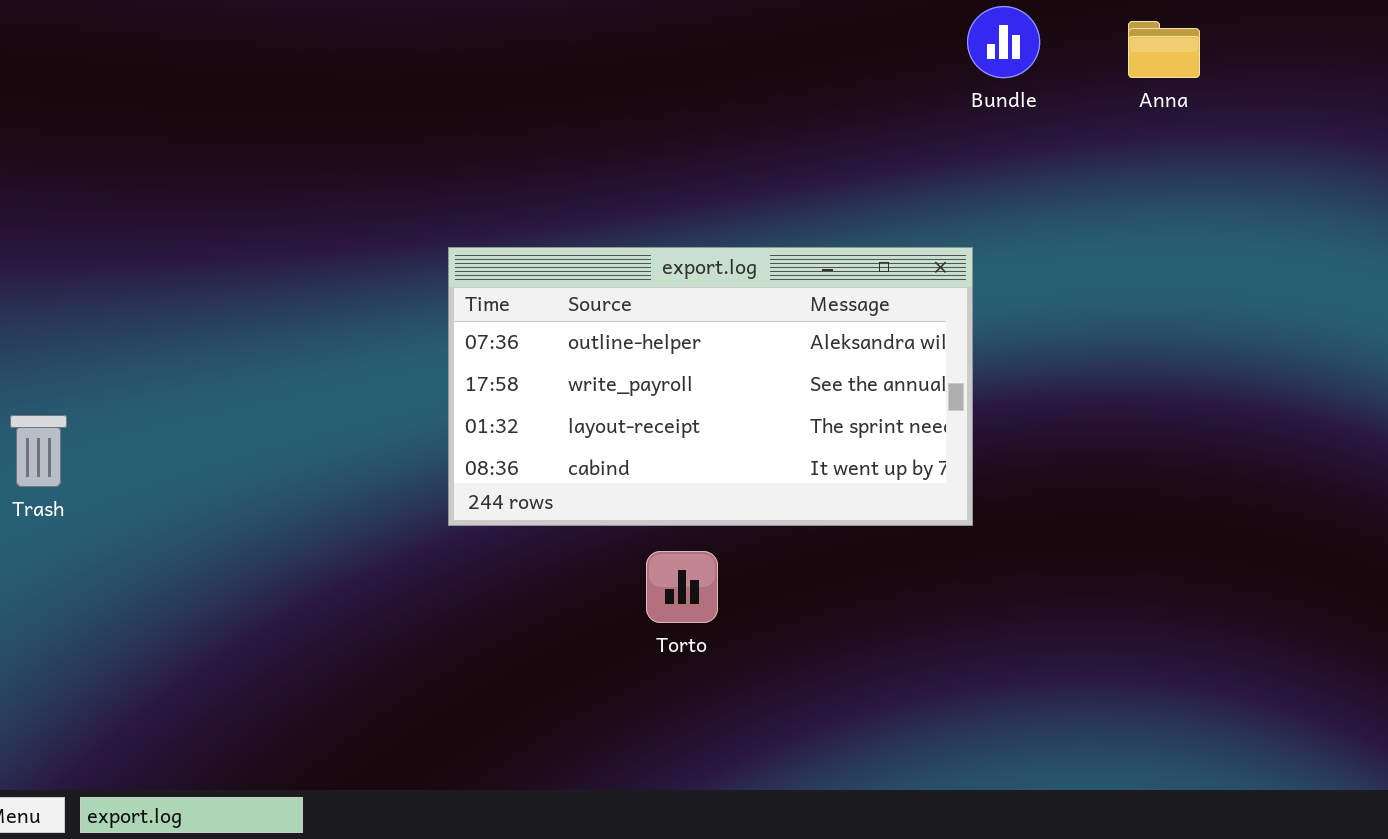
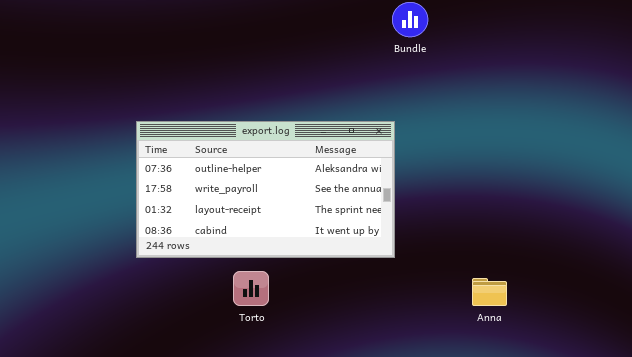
Anna: [1128,21,1200,78] -> [472,278,507,306], moved

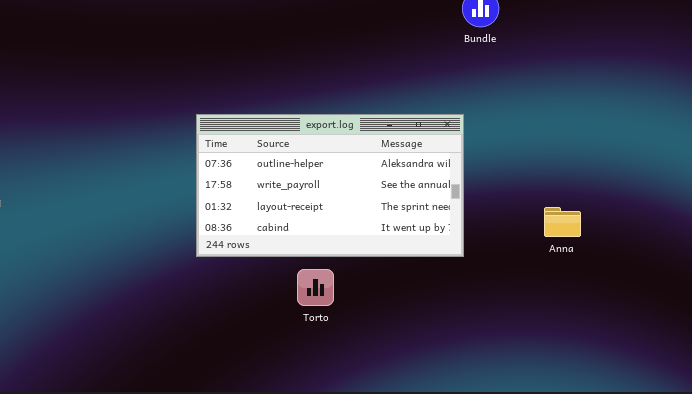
Anna: [472,278,507,306] -> [544,207,581,237], moved

